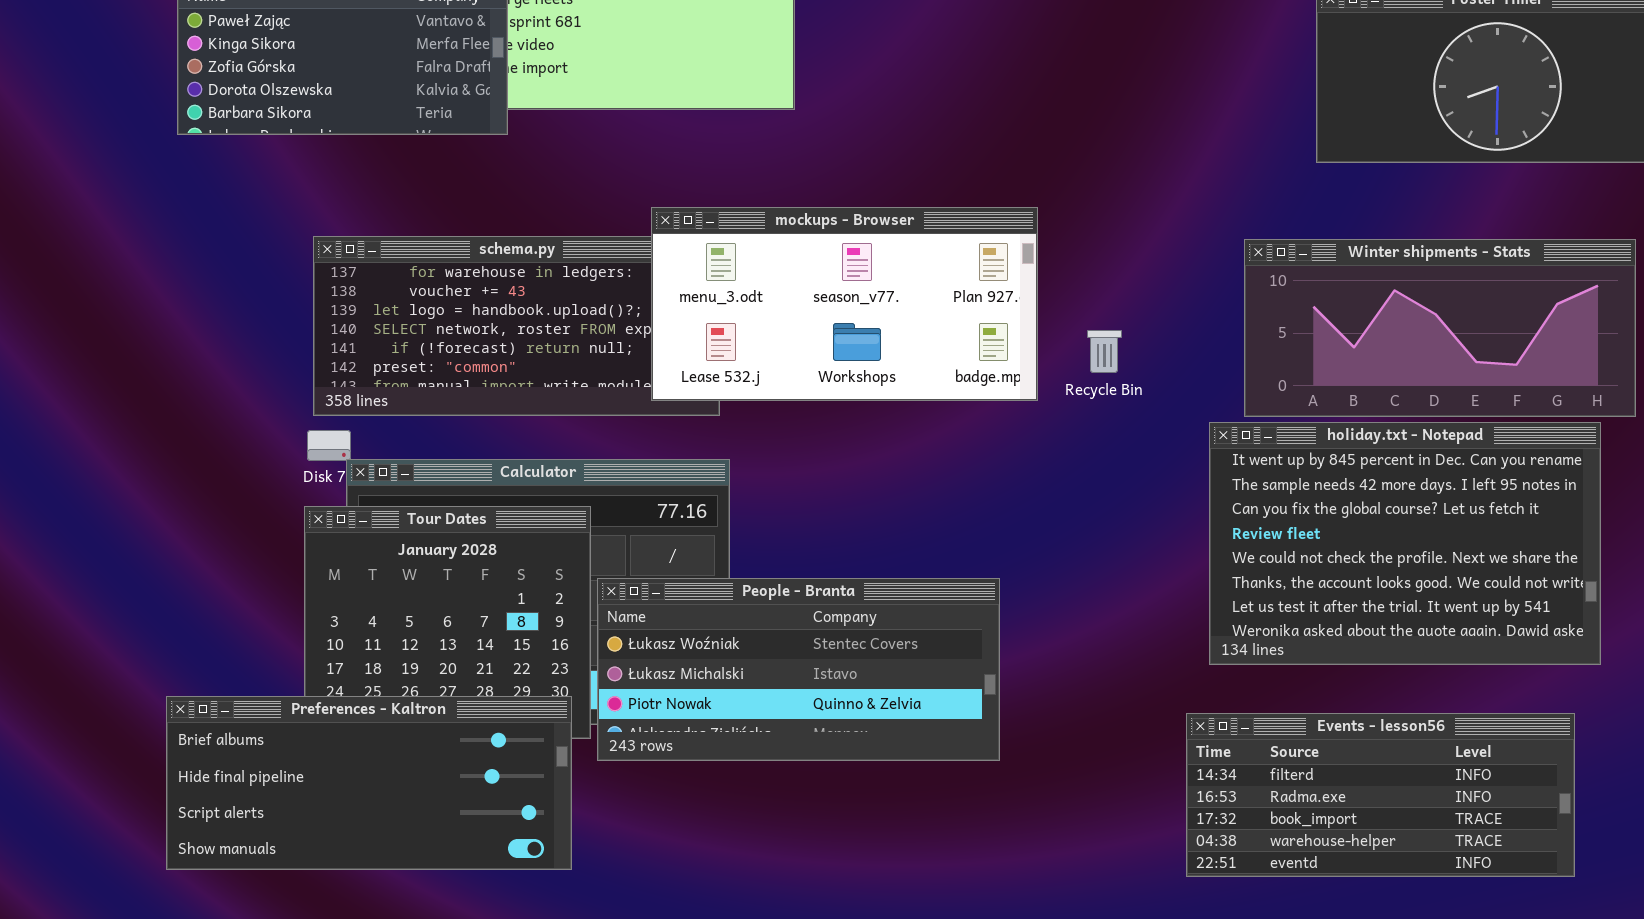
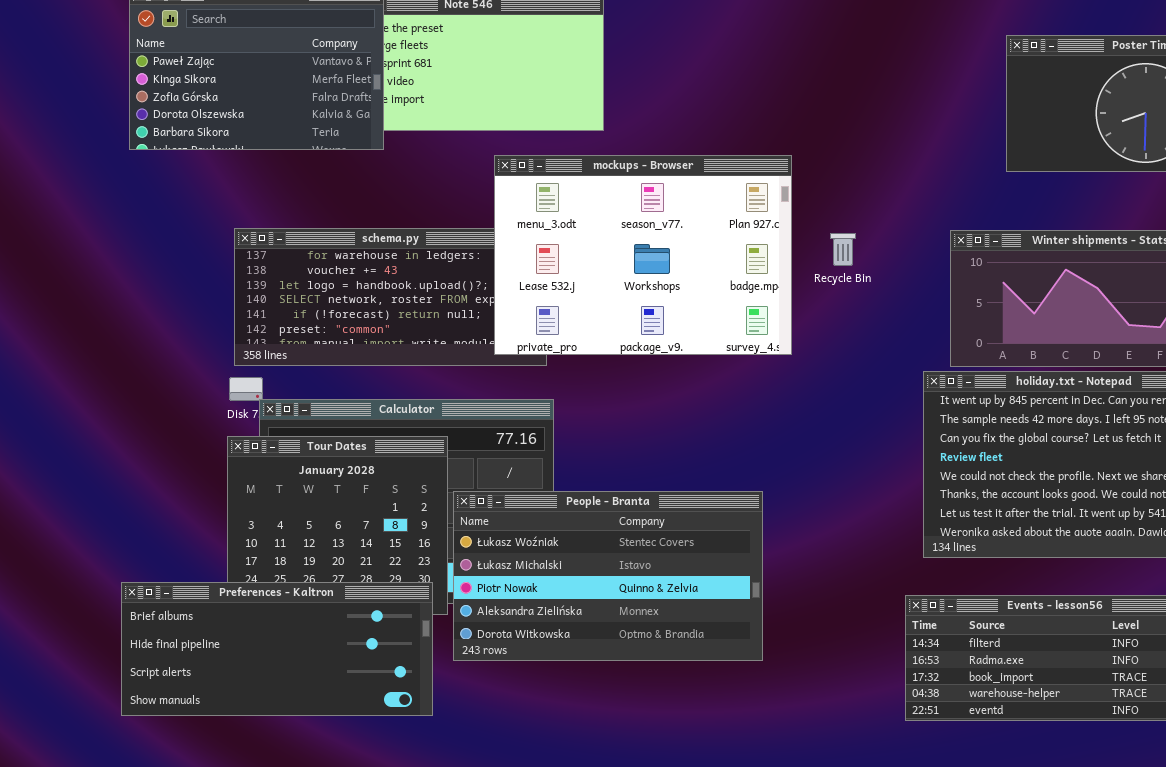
mockups - Browser: [651,207,1038,401] -> [494,155,792,355], resized
Recycle Bin: [1087,330,1122,373] -> [830,233,856,266], moved
People - Branta: [597,578,1000,761] -> [453,491,763,661], resized

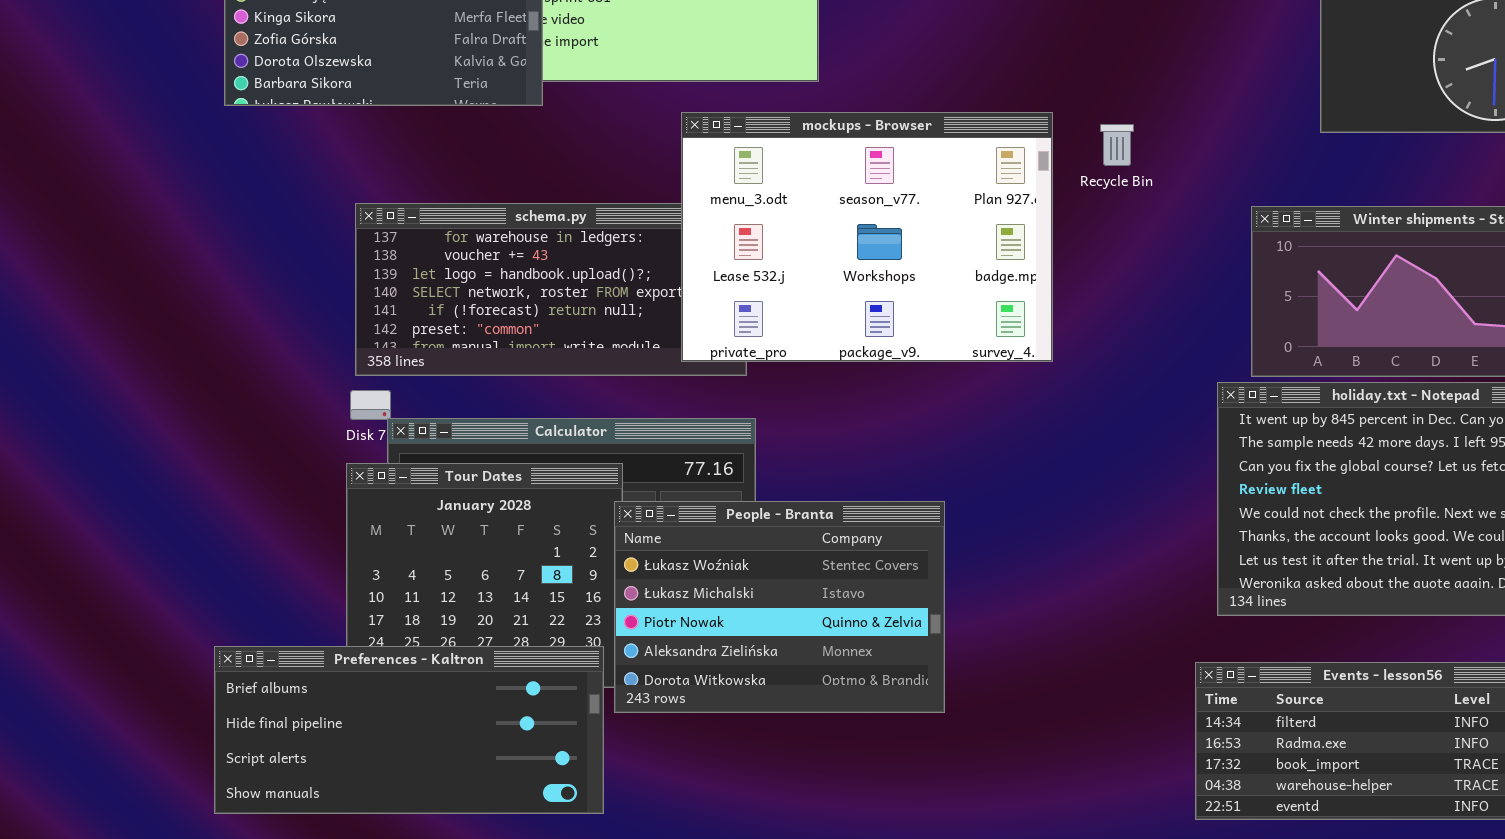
Recycle Bin: [830,233,856,266] -> [1100,124,1134,166], moved
People - Branta: [453,491,763,661] -> [614,501,945,713], moved, resized

